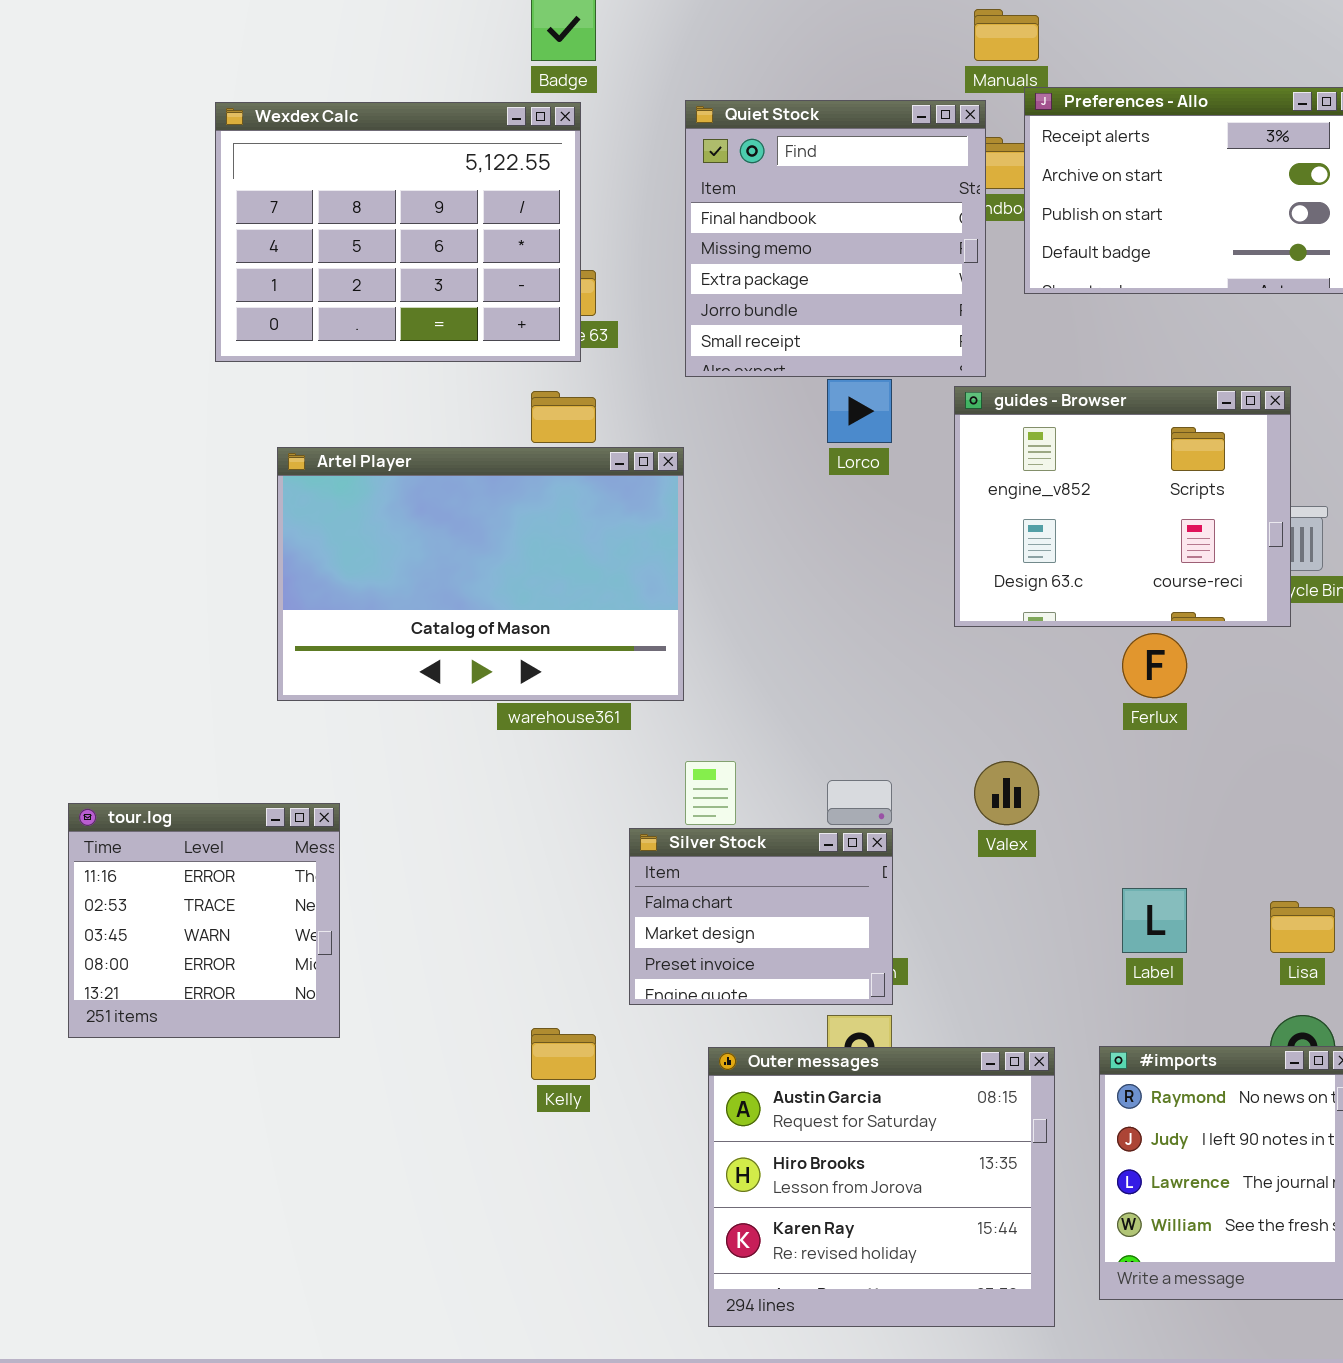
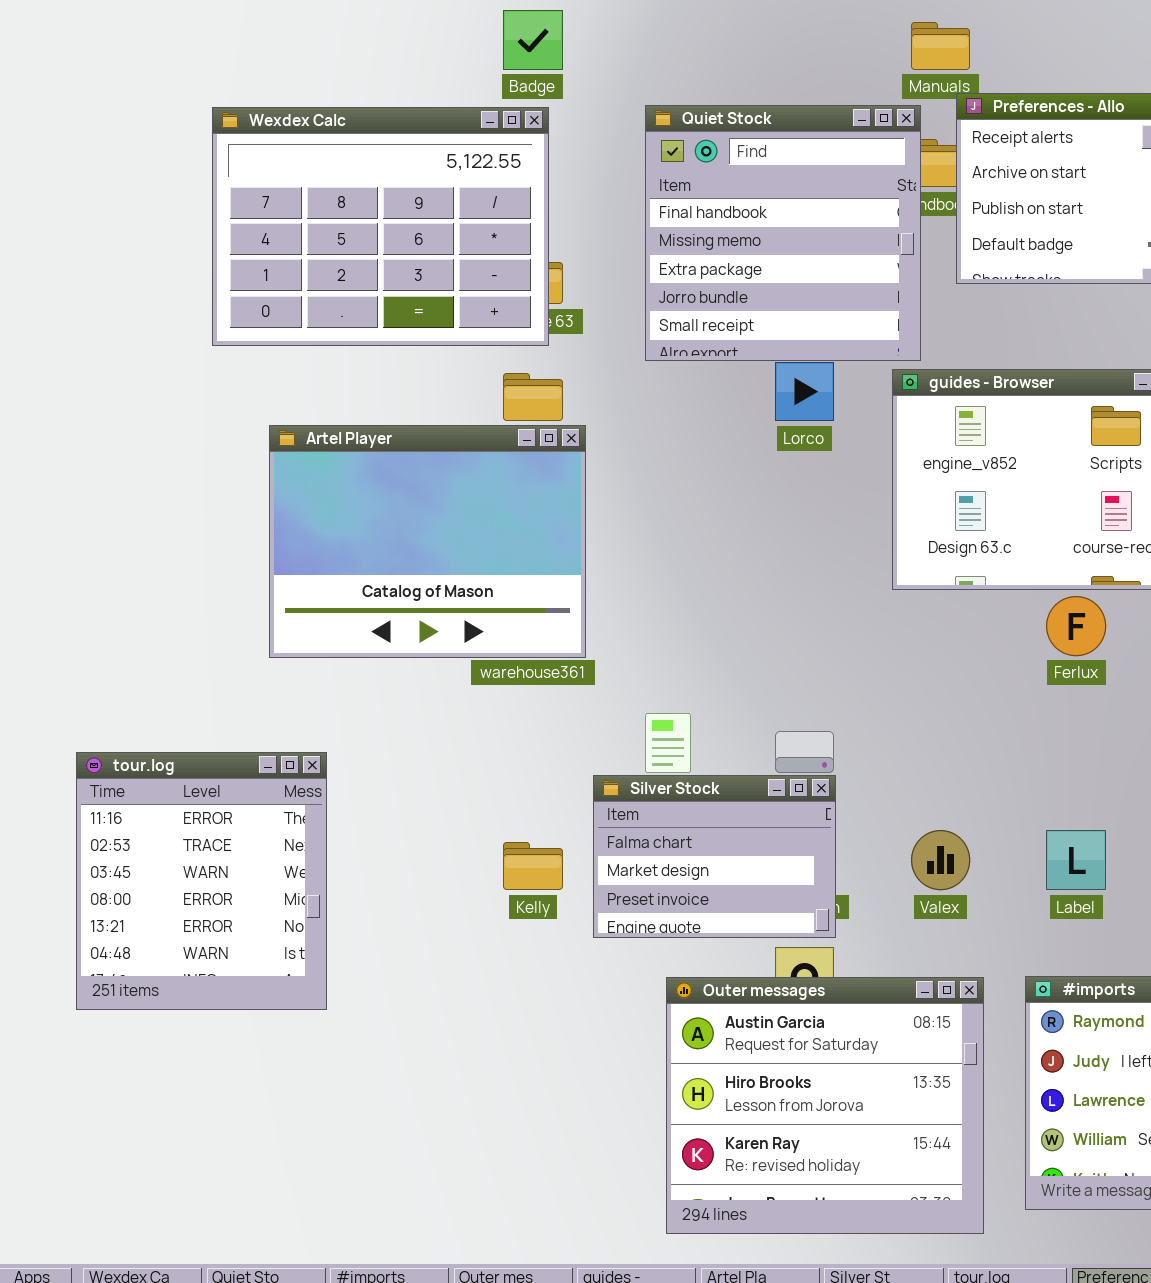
Artel Player: [277,447,684,701] -> [269,425,586,658], resized
Valex: [974,761,1039,825] -> [911,830,970,890], moved
tour.log: [68,803,340,1038] -> [76,752,327,1010], resized
Kelly: [531,1028,596,1080] -> [503,842,563,890], moved

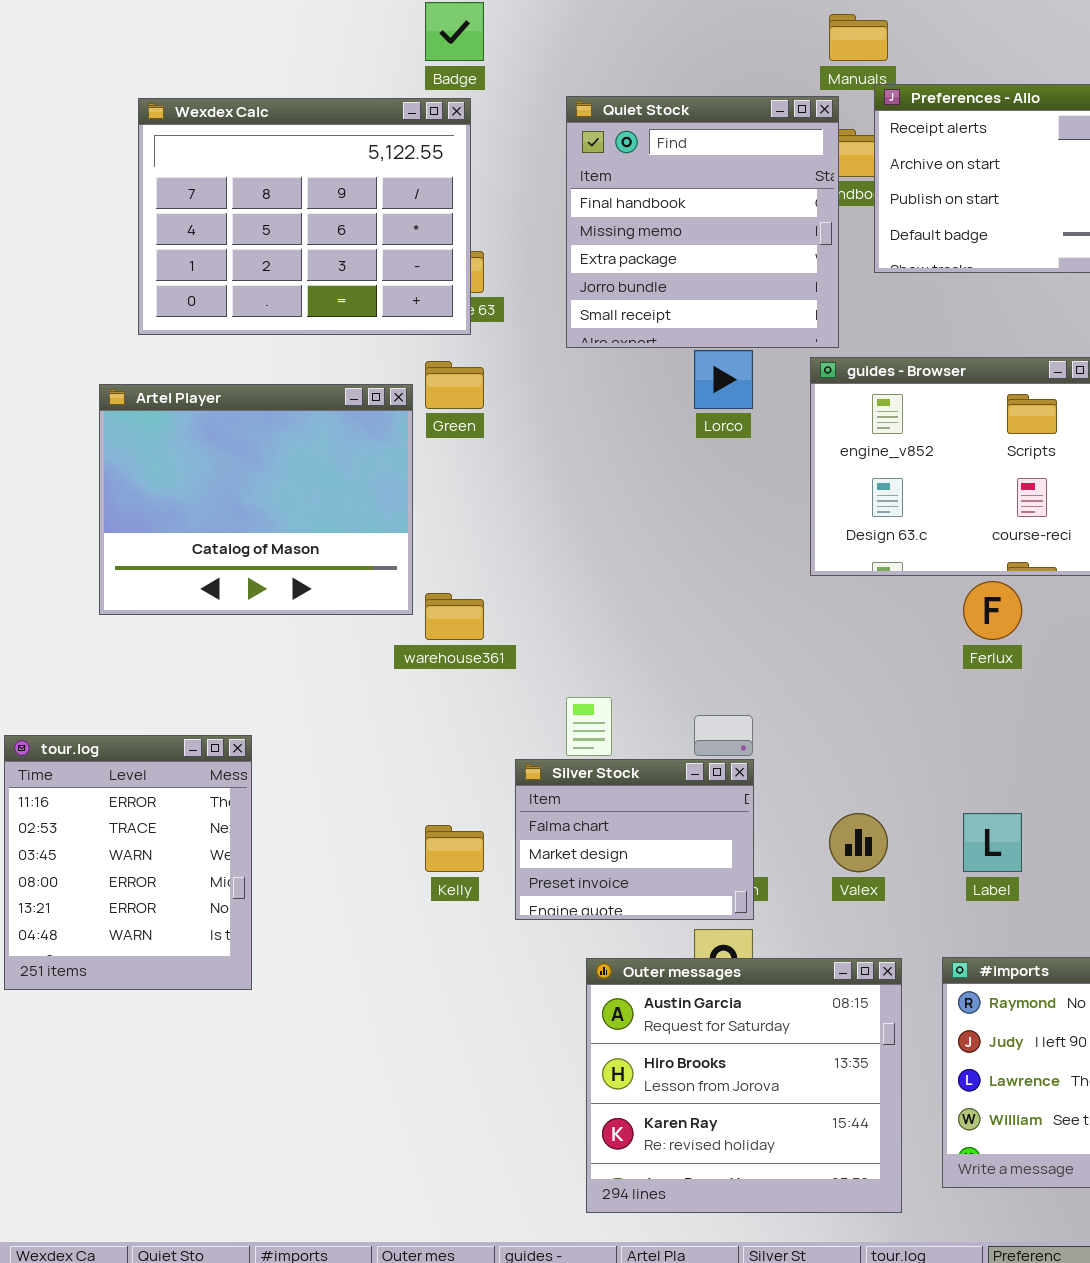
Artel Player: [269,425,586,658] -> [99,384,413,615], moved

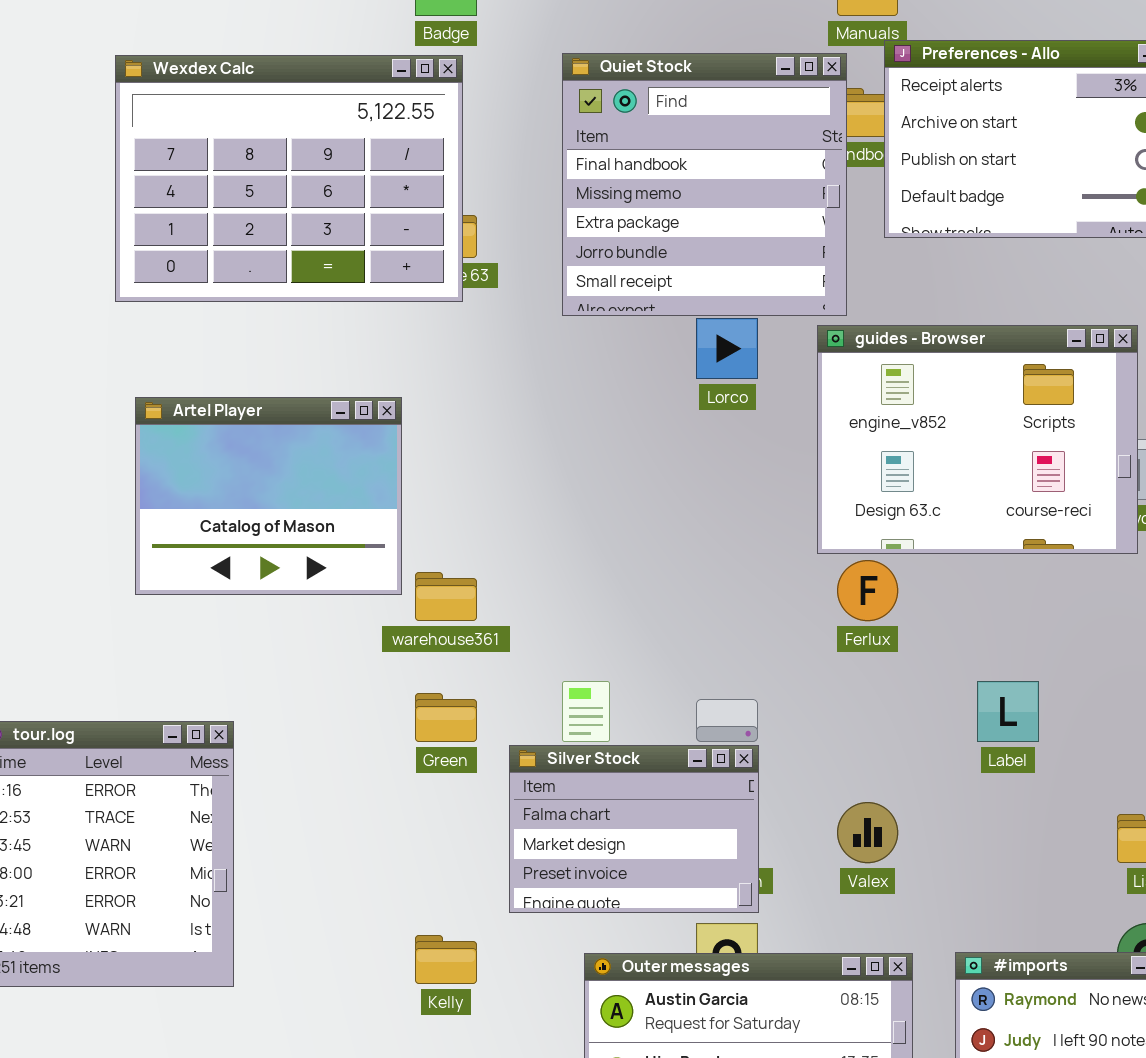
Green: [425,361,484,409] -> [415,693,477,742], moved
Artel Player: [99,384,413,615] -> [135,397,402,595], resized
Ferlux: [963,581,1022,640] -> [837,560,898,621], moved
Label: [963,813,1022,872] -> [977,681,1039,742], moved
Kelly: [425,825,484,872] -> [415,935,477,984], moved

